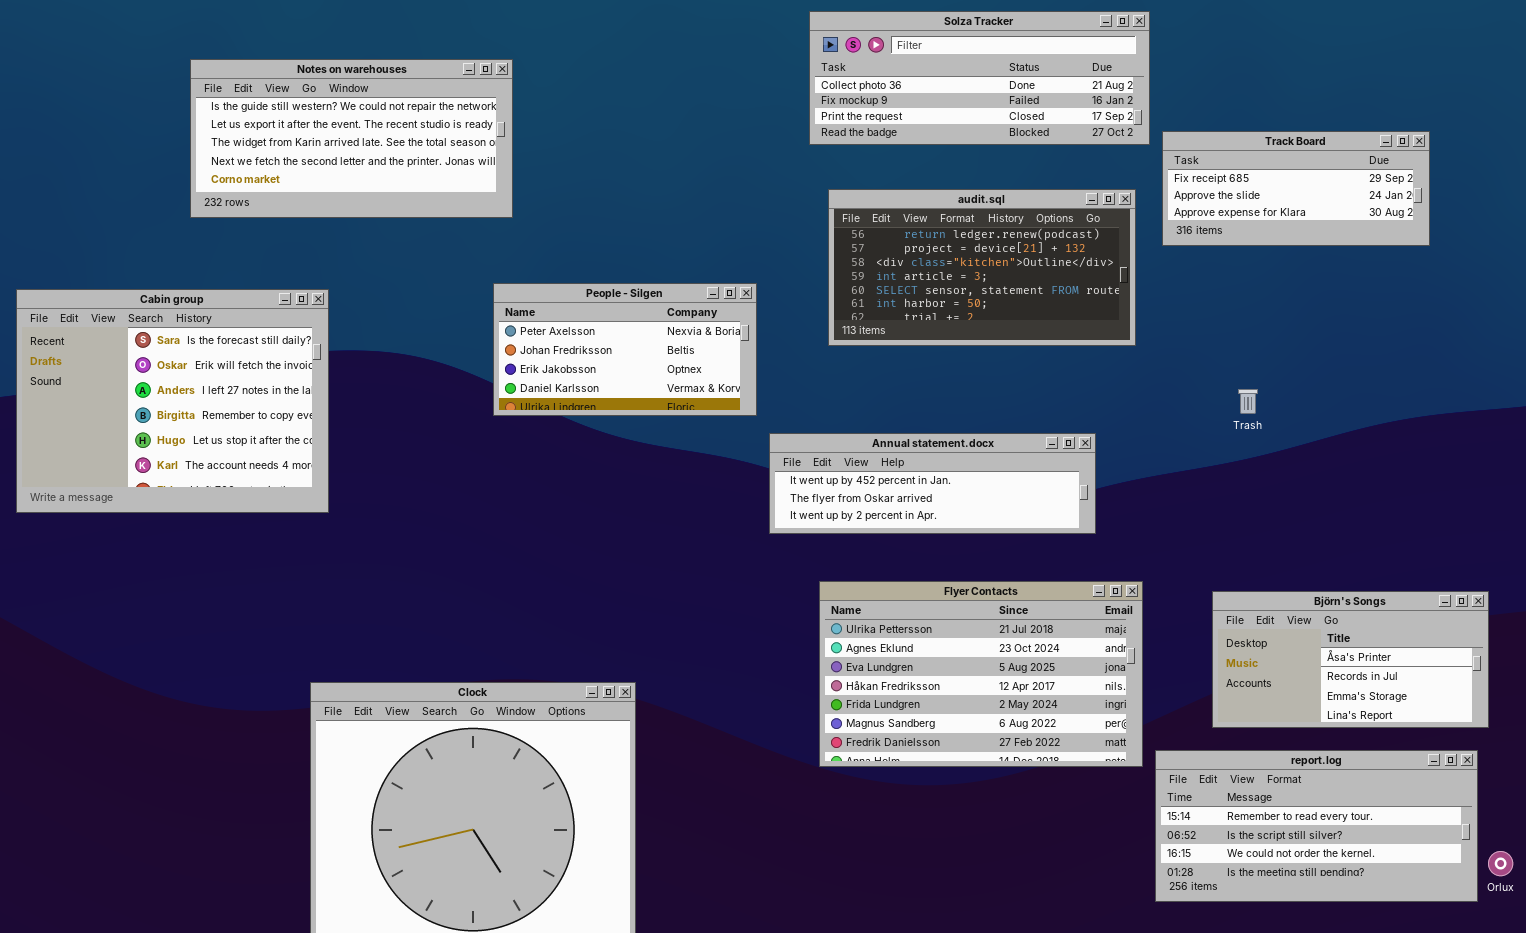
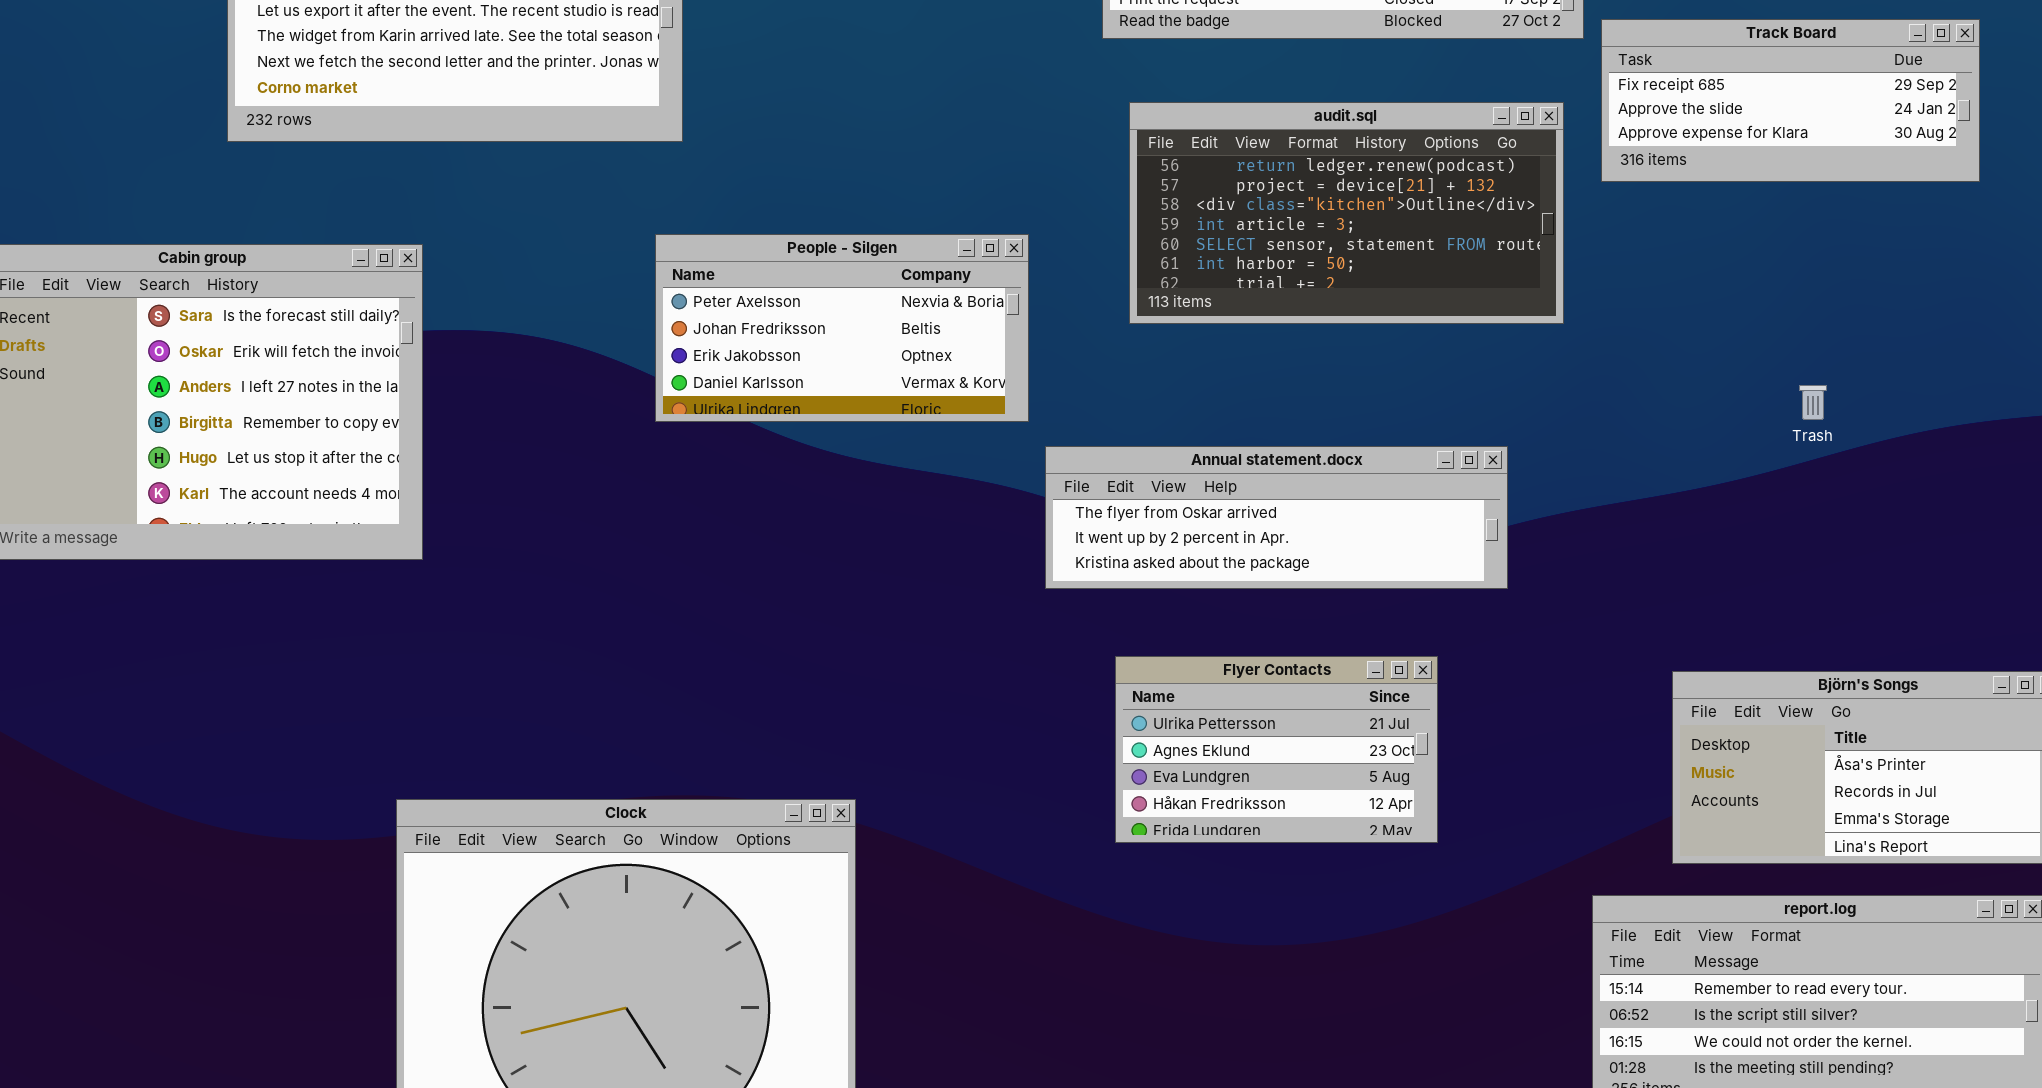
Trash: [1238,389,1258,414] -> [1799,385,1827,420], moved
Annual statement.docx: [769,433,1096,534] -> [1045,446,1508,589], scrolled down 1 row
Flyer Contacts: [819,581,1143,767] -> [1115,656,1438,843], resized

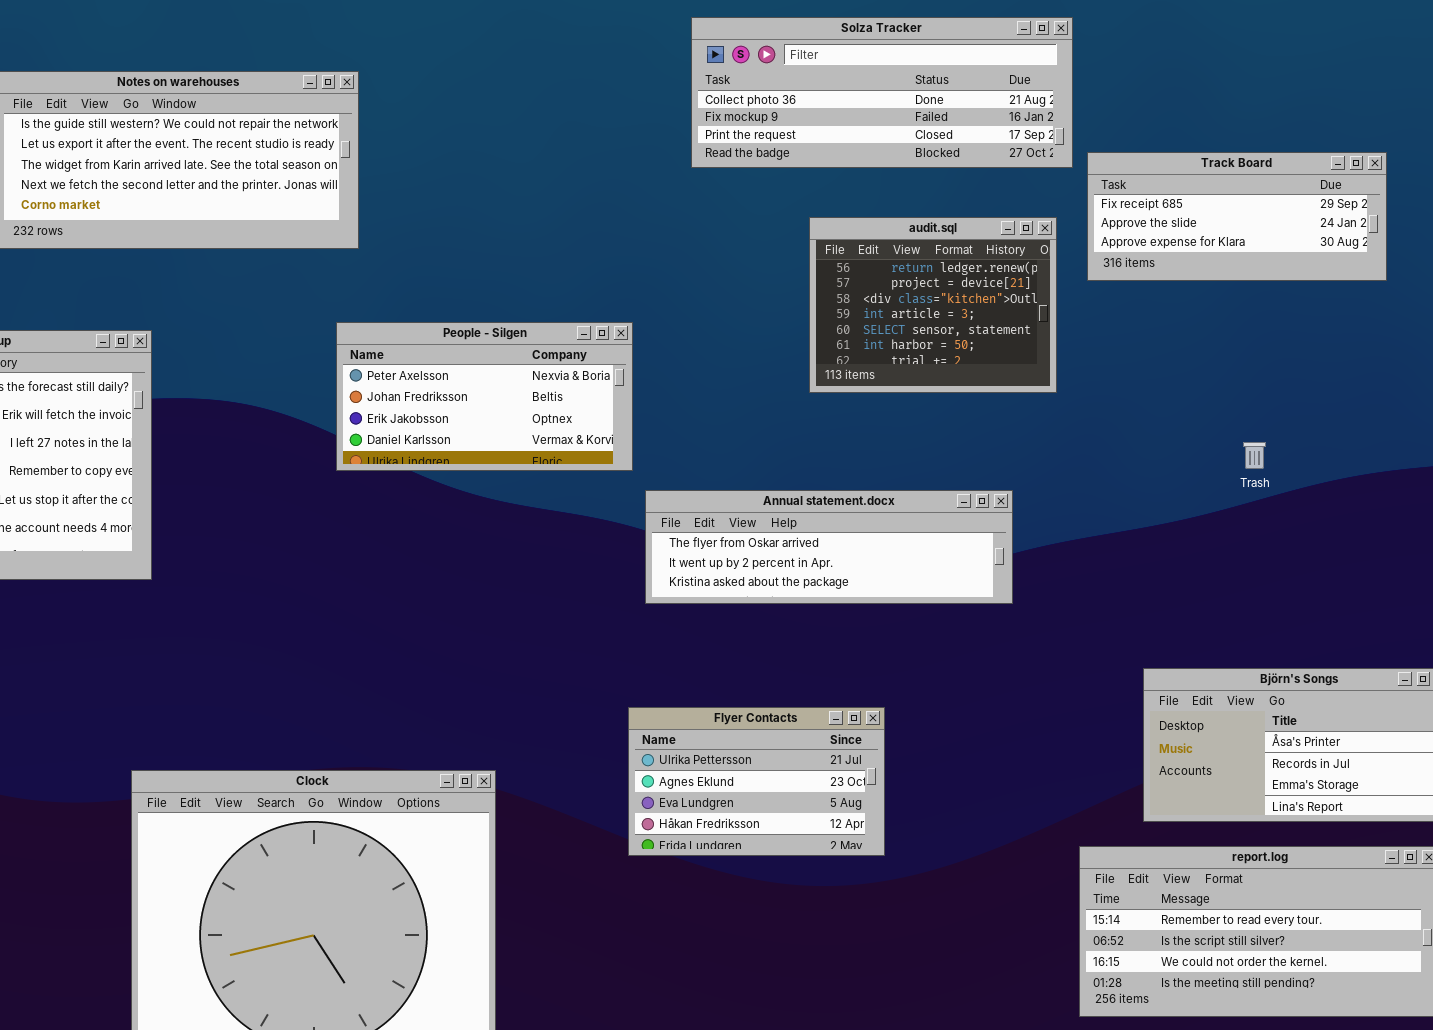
audit.sql: [1129,102,1564,324] -> [809,217,1057,393], resized
Flyer Contacts: [1115,656,1438,843] -> [628,707,885,856], moved

